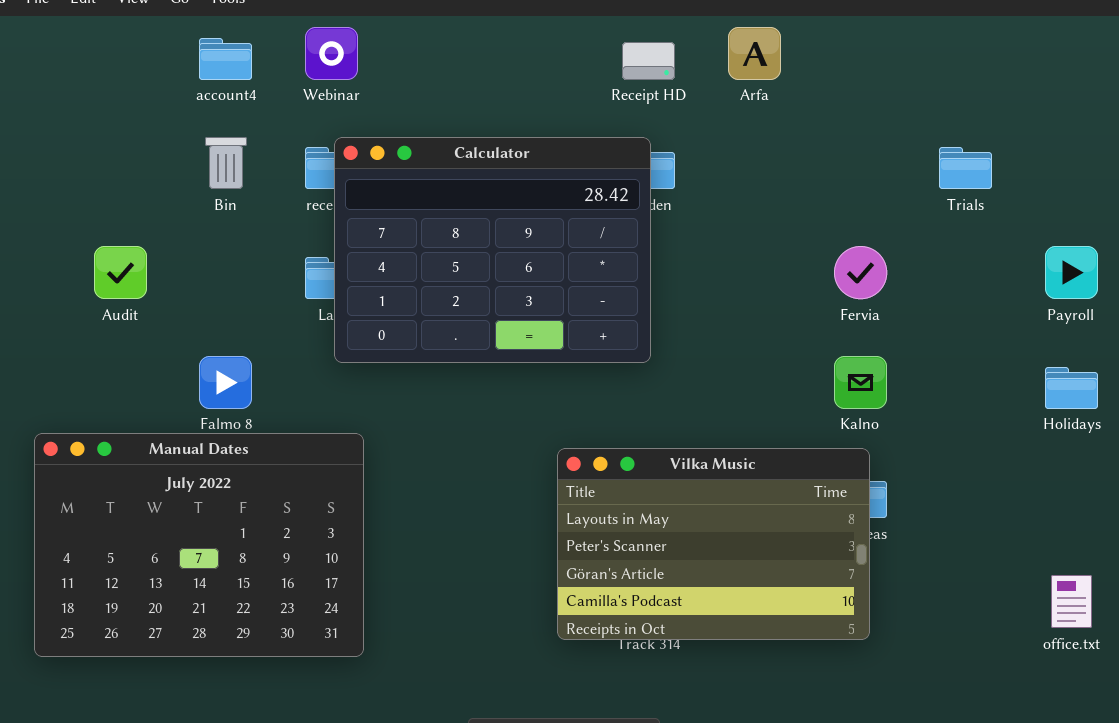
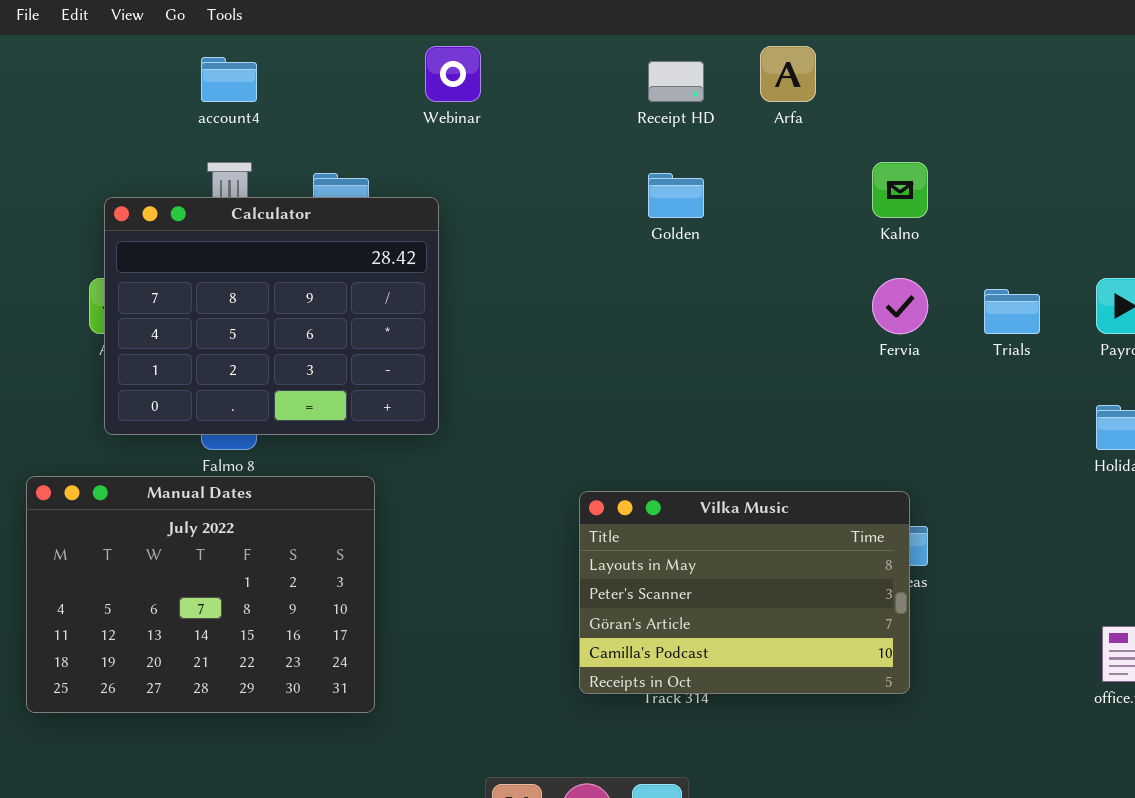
Webinar: [305,27,358,80] -> [425,46,481,102], moved
Calculator: [334,137,651,363] -> [104,197,439,435], moved
Trials: [939,147,992,189] -> [984,289,1040,334], moved
Kalno: [834,356,887,409] -> [872,162,928,218], moved

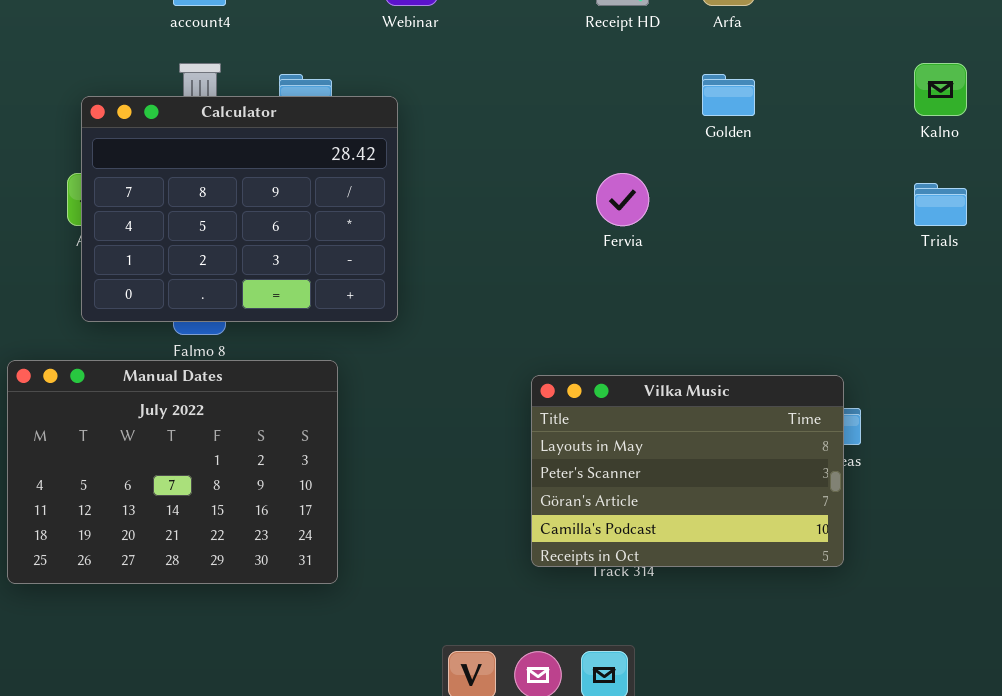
Kalno: [872,162,928,218] -> [914,63,967,116], moved
Golden: [648,173,704,218] -> [702,74,755,116], moved
Fervia: [872,278,928,334] -> [596,173,649,226], moved

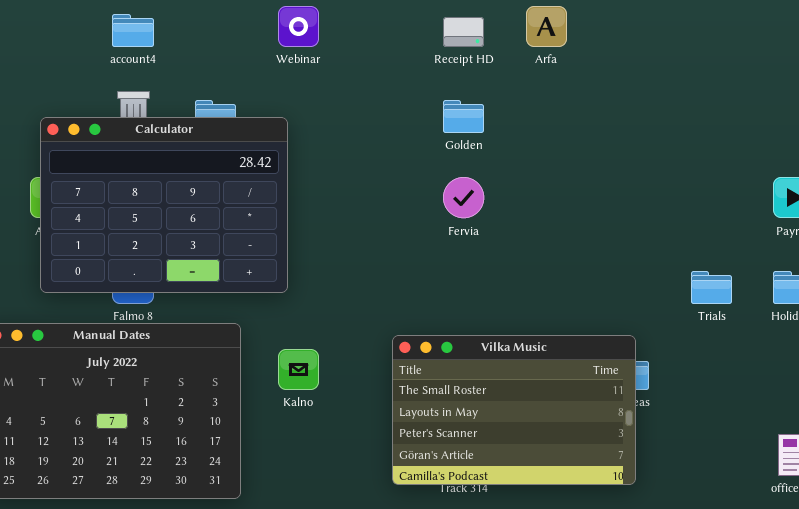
Kalno: [914,63,967,116] -> [278,349,319,390], moved
Golden: [702,74,755,116] -> [443,100,484,133], moved
Trials: [914,183,967,226] -> [691,271,732,304], moved
Vilka Music: [531,375,844,567] -> [392,335,636,485], scrolled up 1 row

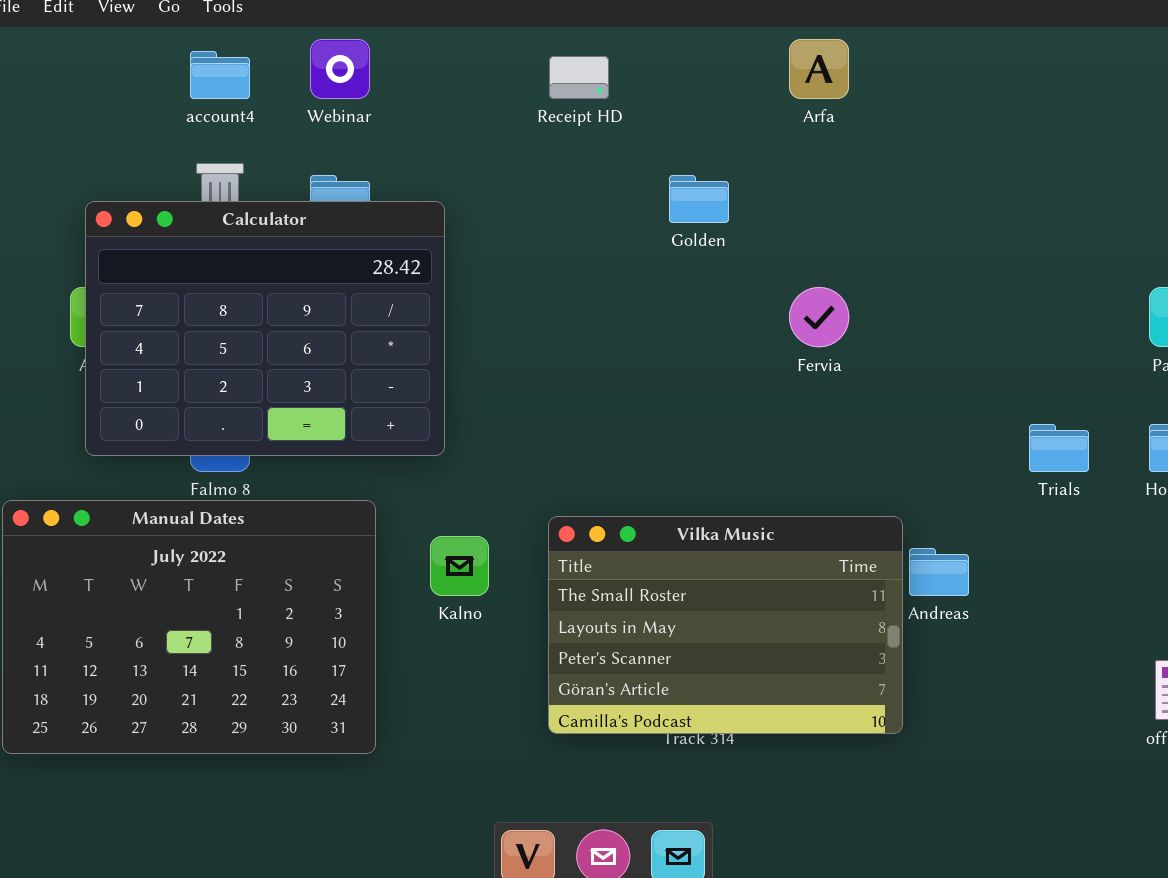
Webinar: [278,6,319,47] -> [310,39,370,99], moved
Receipt HD: [443,17,484,47] -> [549,56,609,99], moved
Fervia: [443,177,484,218] -> [789,287,849,347], moved
Vilka Music: [392,335,636,485] -> [548,516,903,734], moved

